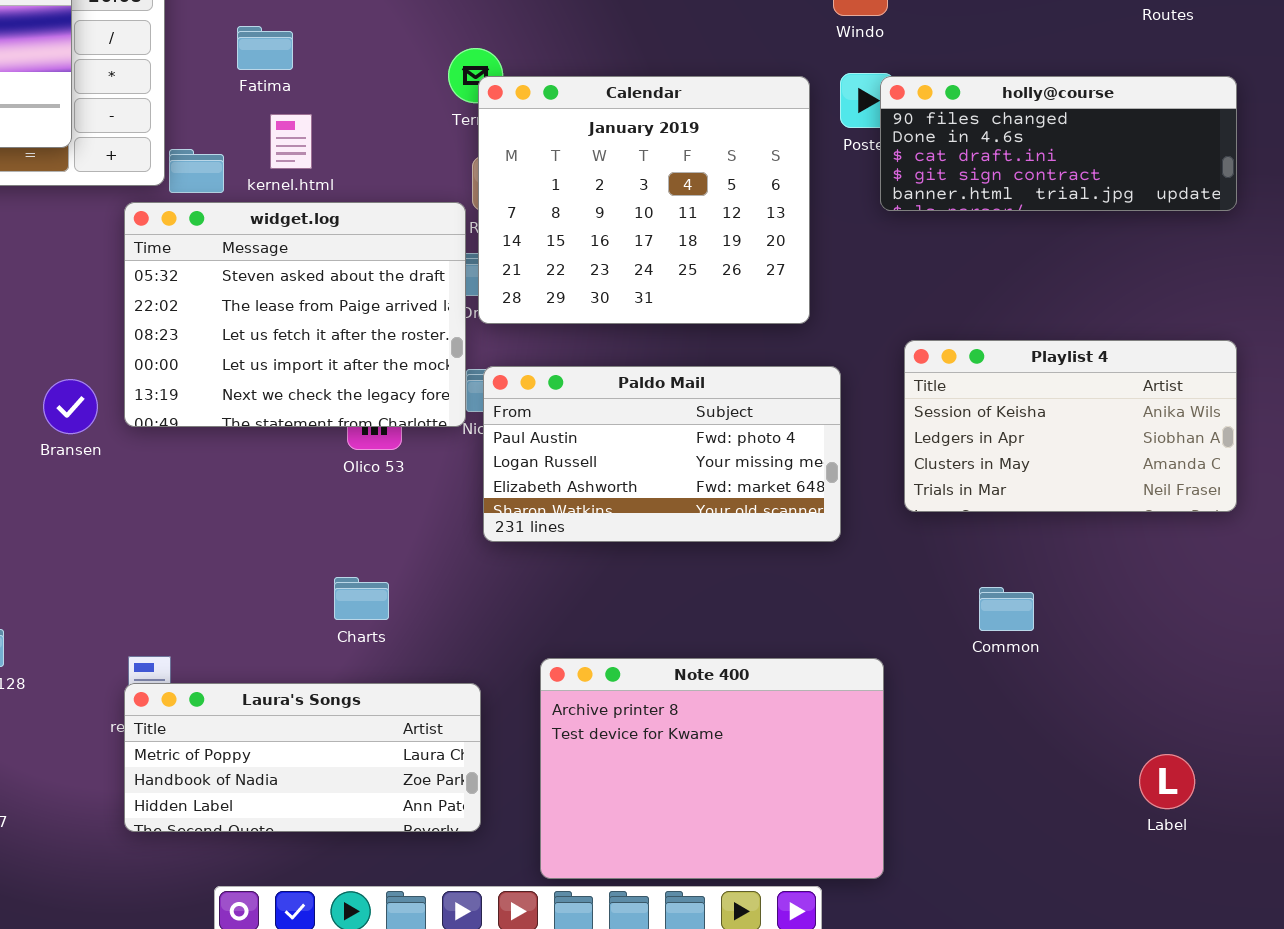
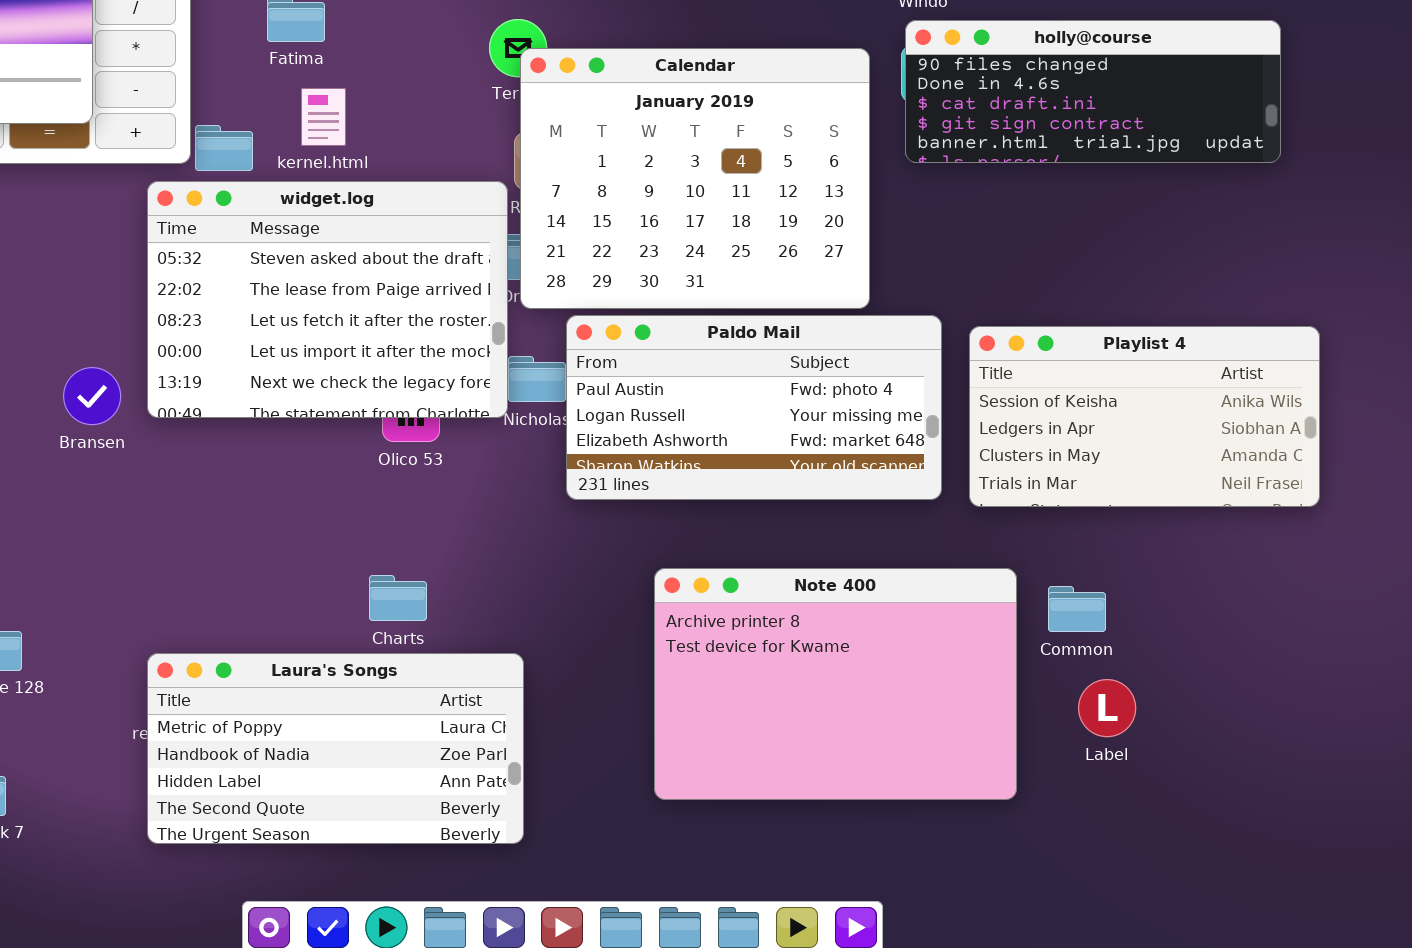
holly@course: [880,76,1237,211] -> [905,20,1281,163], moved
Paldo Mail: [483,366,841,542] -> [566,315,942,500], moved
Note 400: [540,658,884,879] -> [654,568,1017,800], moved
Laura's Songs: [124,683,481,832] -> [147,653,524,844], resized
Label: [1139,754,1195,809] -> [1078,679,1136,737], moved

